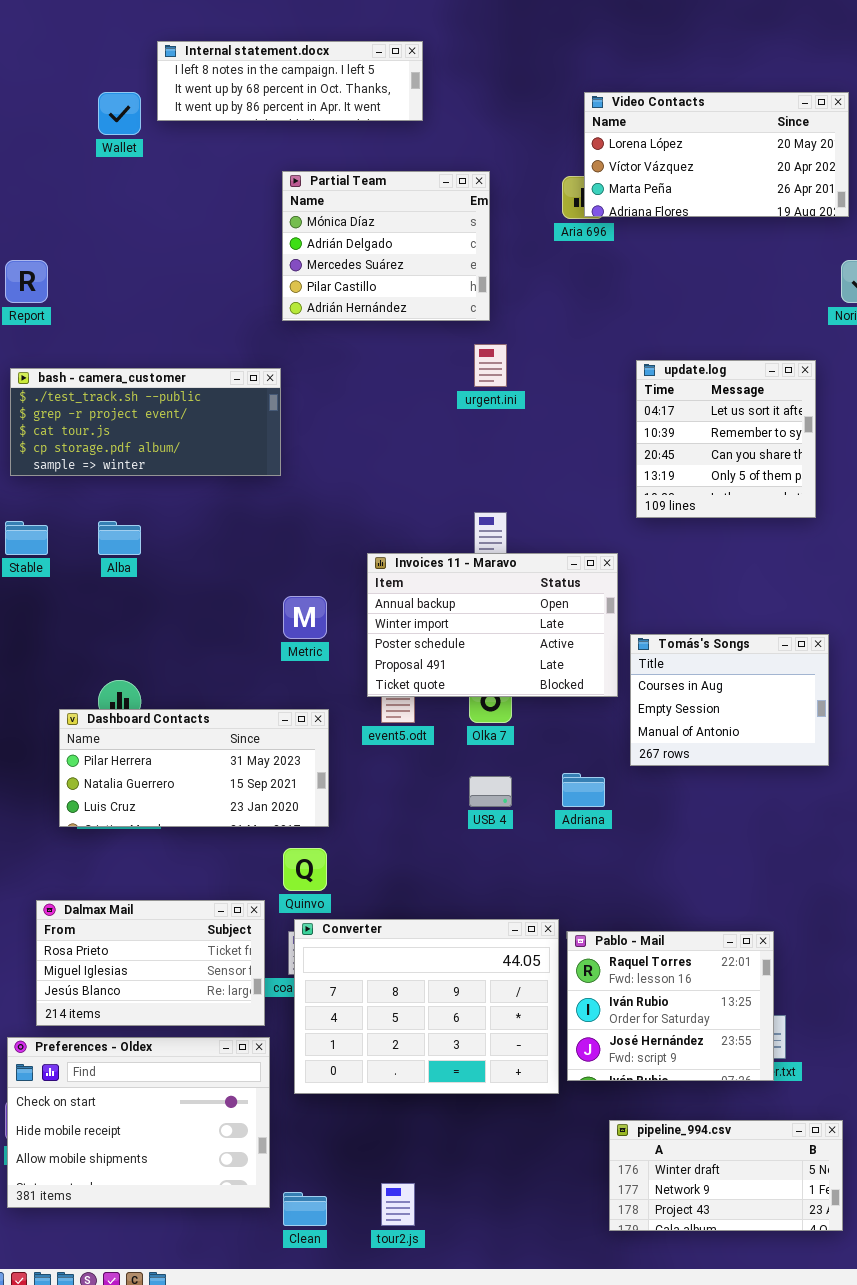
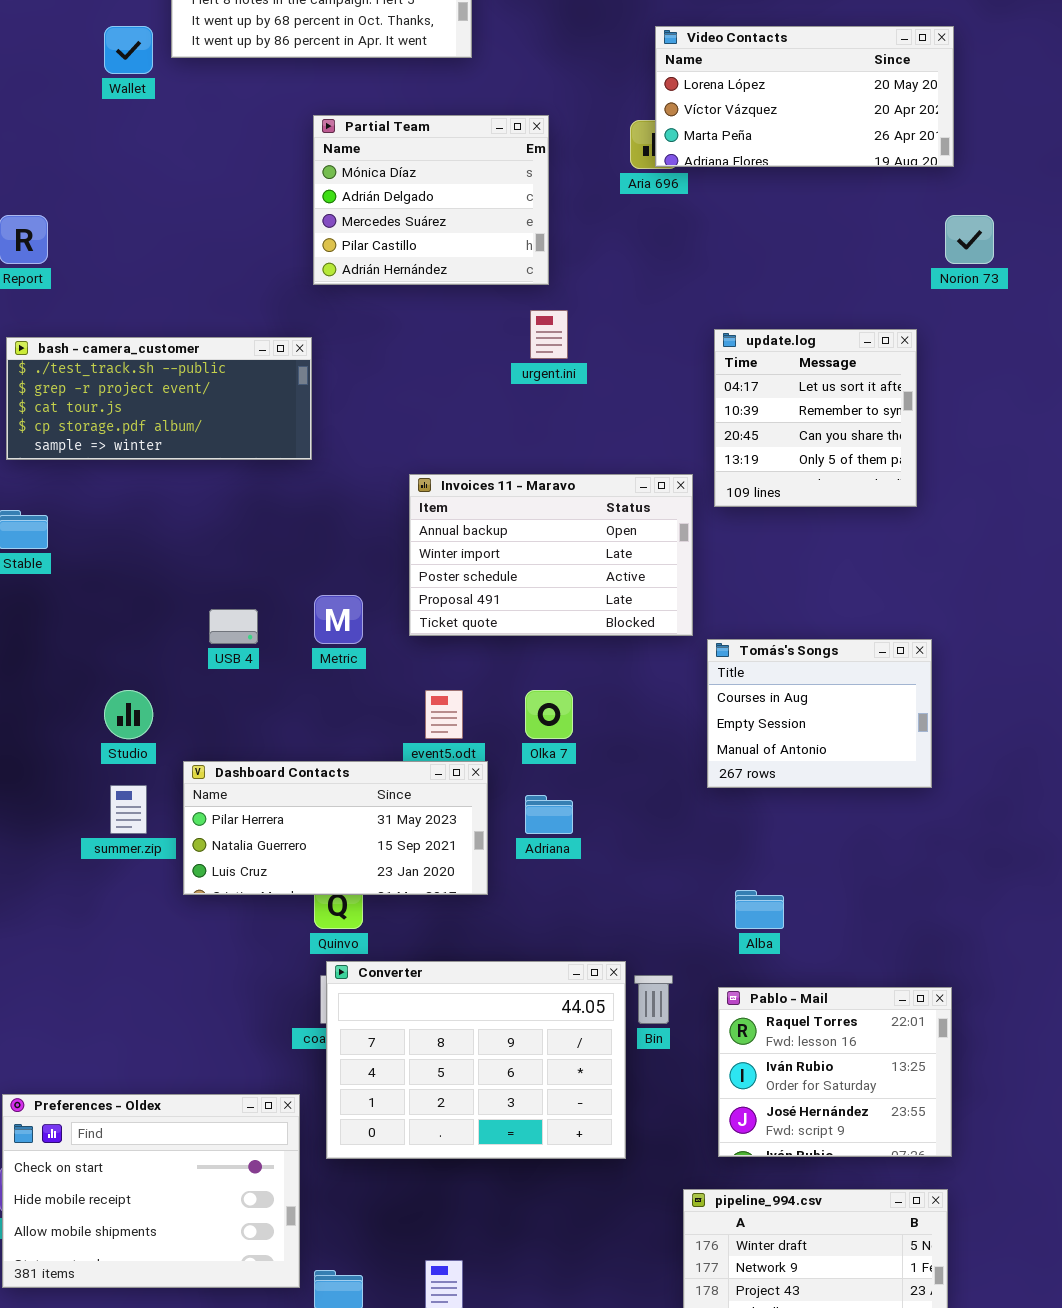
Alba: [98,521,141,555] -> [735,890,784,929], moved
Invoices 11 - Maravo: [367,553,618,697] -> [409,474,693,636], moved
Dashboard Contacts: [59,709,329,827] -> [183,761,488,895], moved
Adriana: [562,773,605,807] -> [525,795,573,834], moved
USB 4: [469,776,512,807] -> [209,609,258,644], moved
Dalmax Mail: [36,900,265,1026] -> none, closed
Pablo - Mail: [567,931,774,1081] -> [718,987,952,1157], moved

